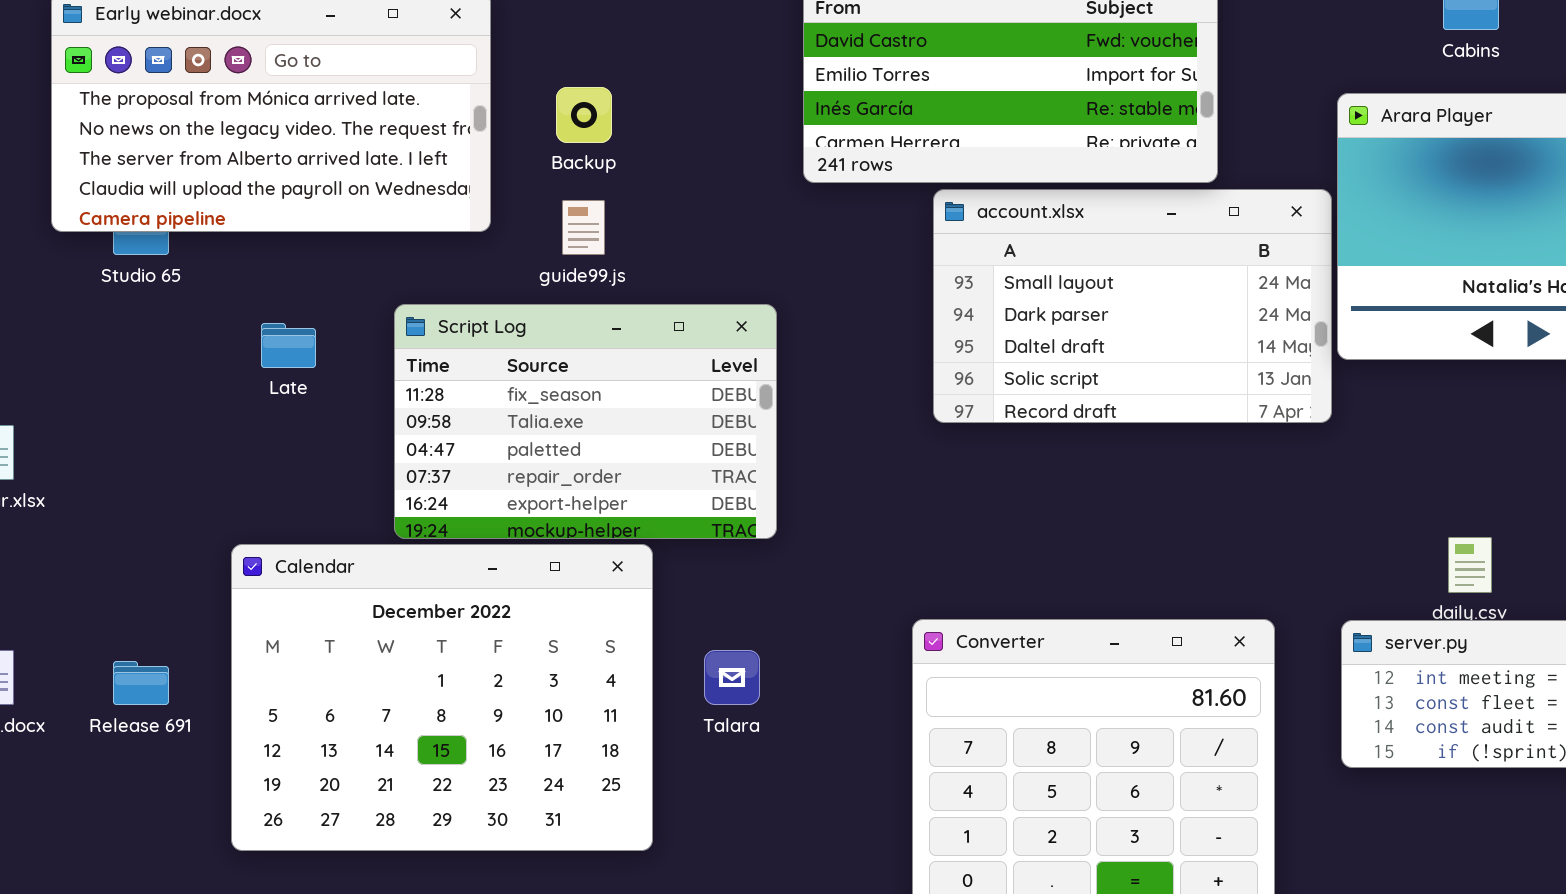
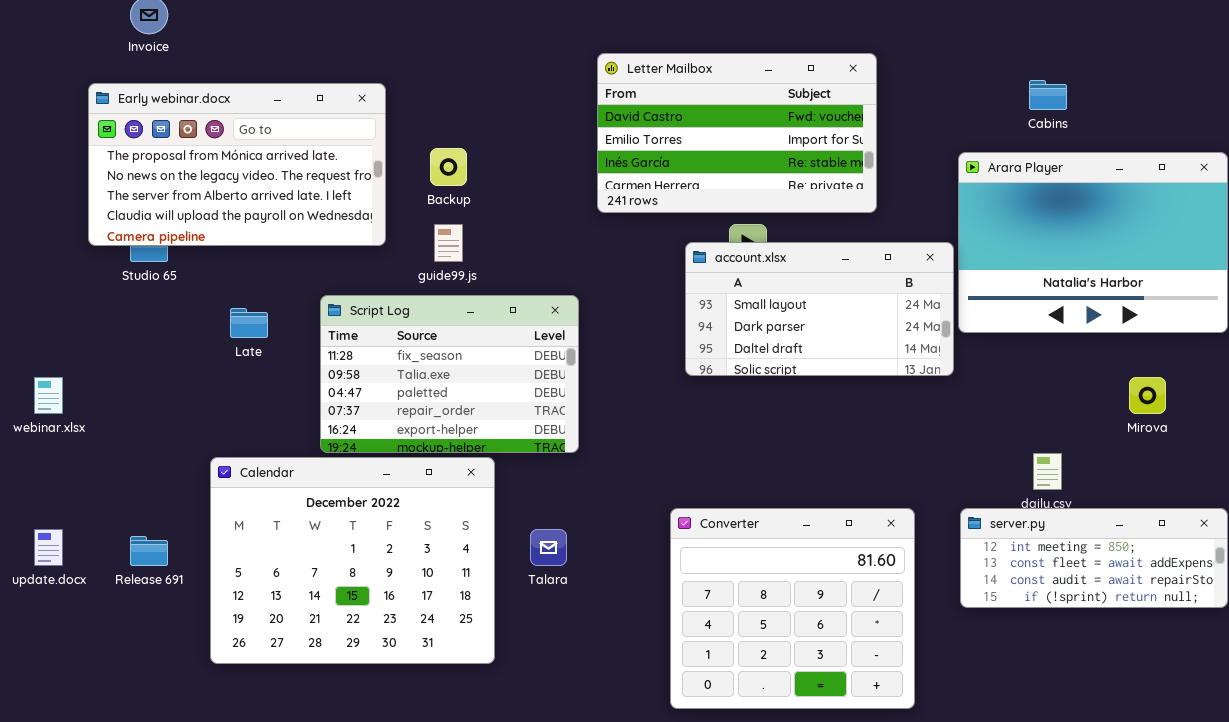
account.xlsx: [933,189,1332,423] -> [685,242,954,376], resized

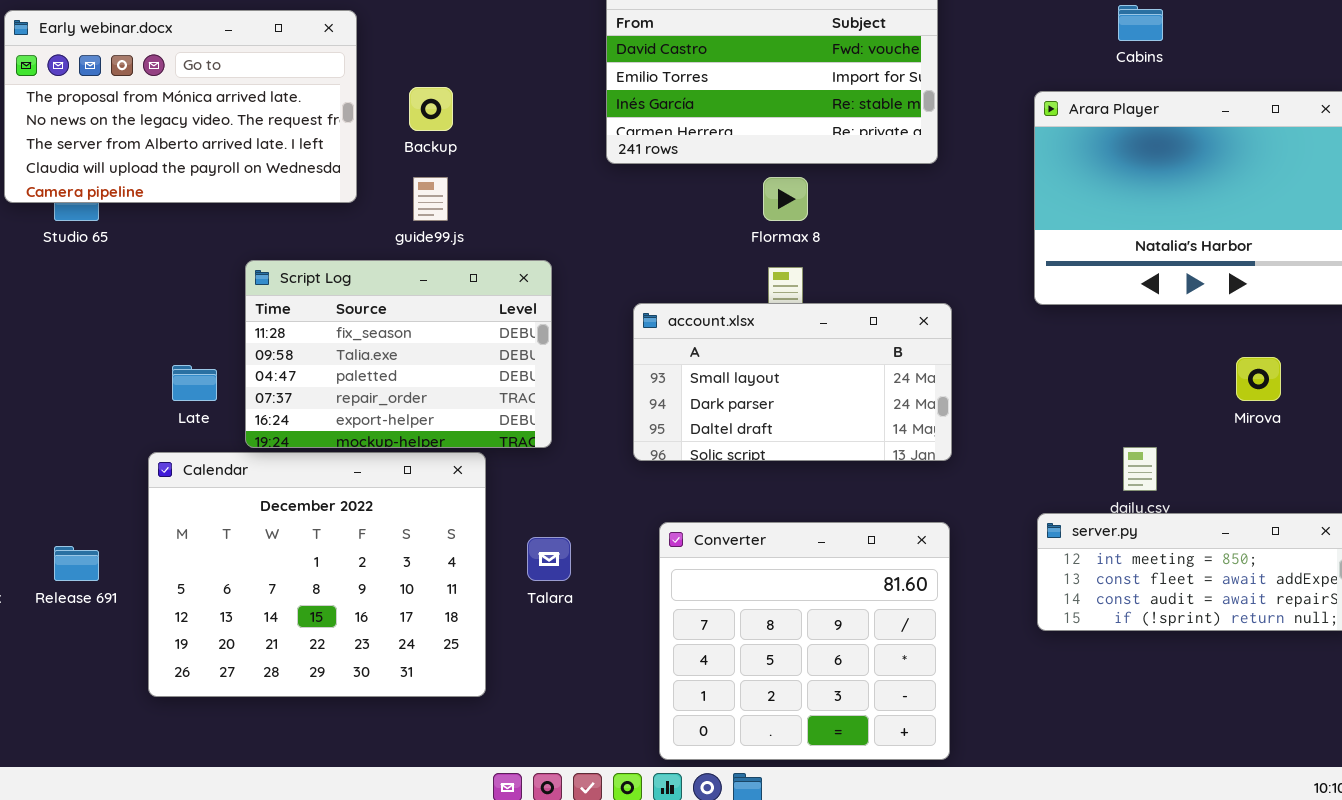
account.xlsx: [685,242,954,376] -> [633,303,952,461], moved
Script Log: [320,295,579,453] -> [245,260,552,448], moved
Late: [230,308,268,338] -> [172,365,217,401], moved
Converter: [670,508,915,709] -> [659,522,950,760], moved

